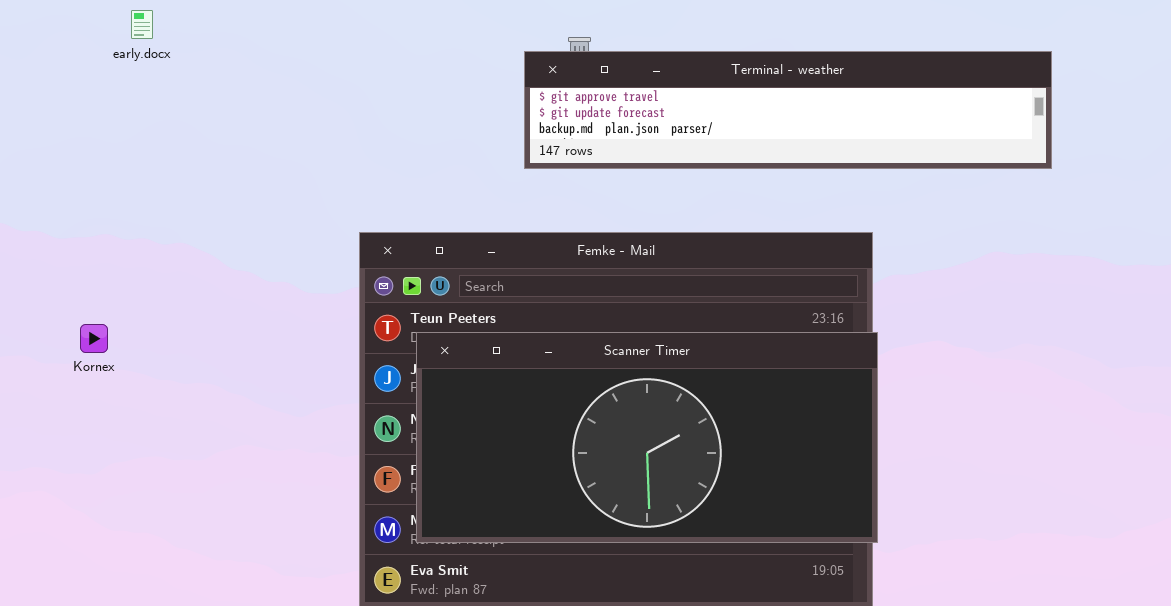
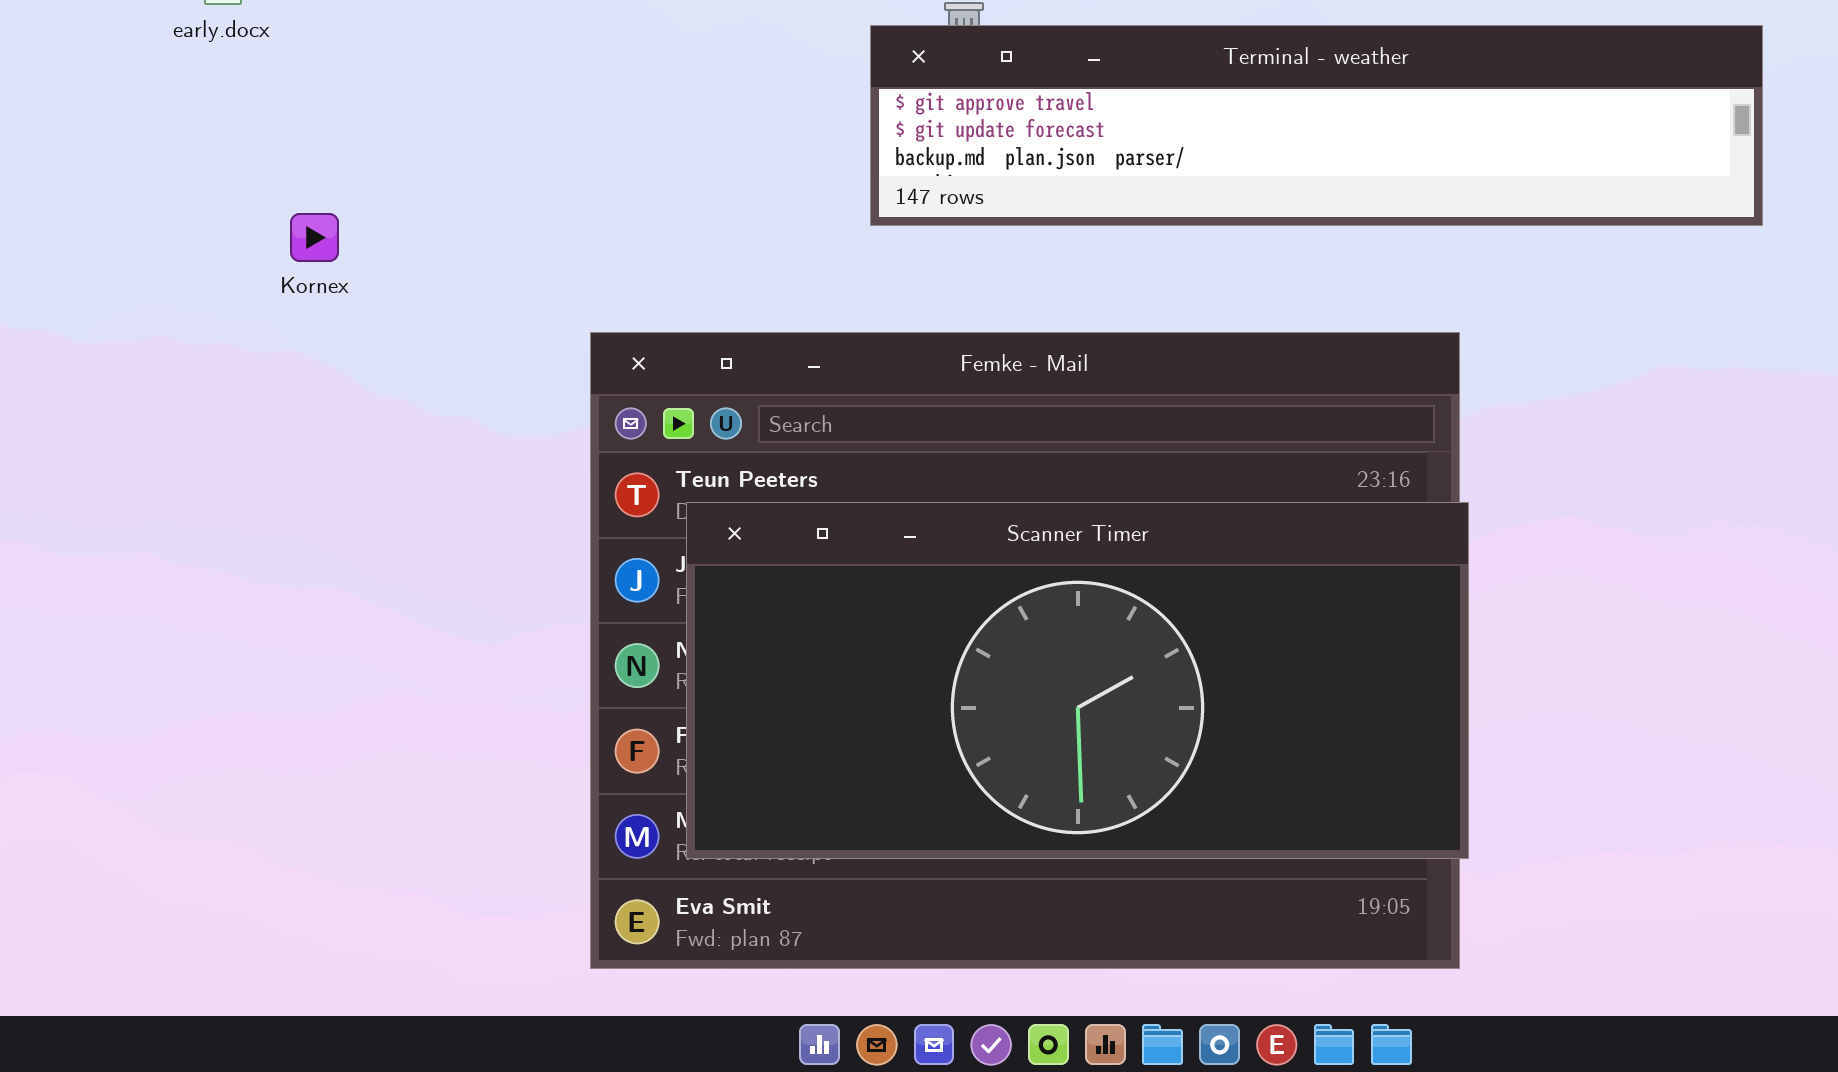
Kornex: [80,324,108,353] -> [290,213,339,262], moved

